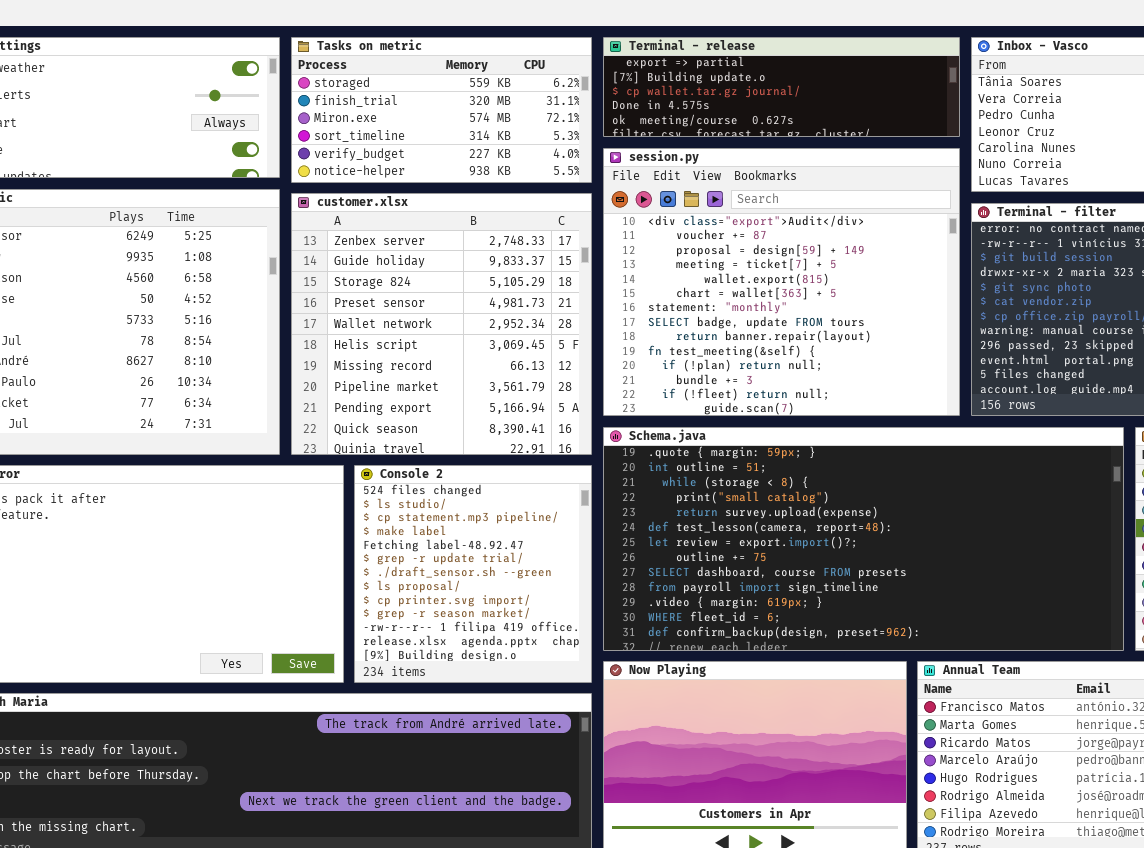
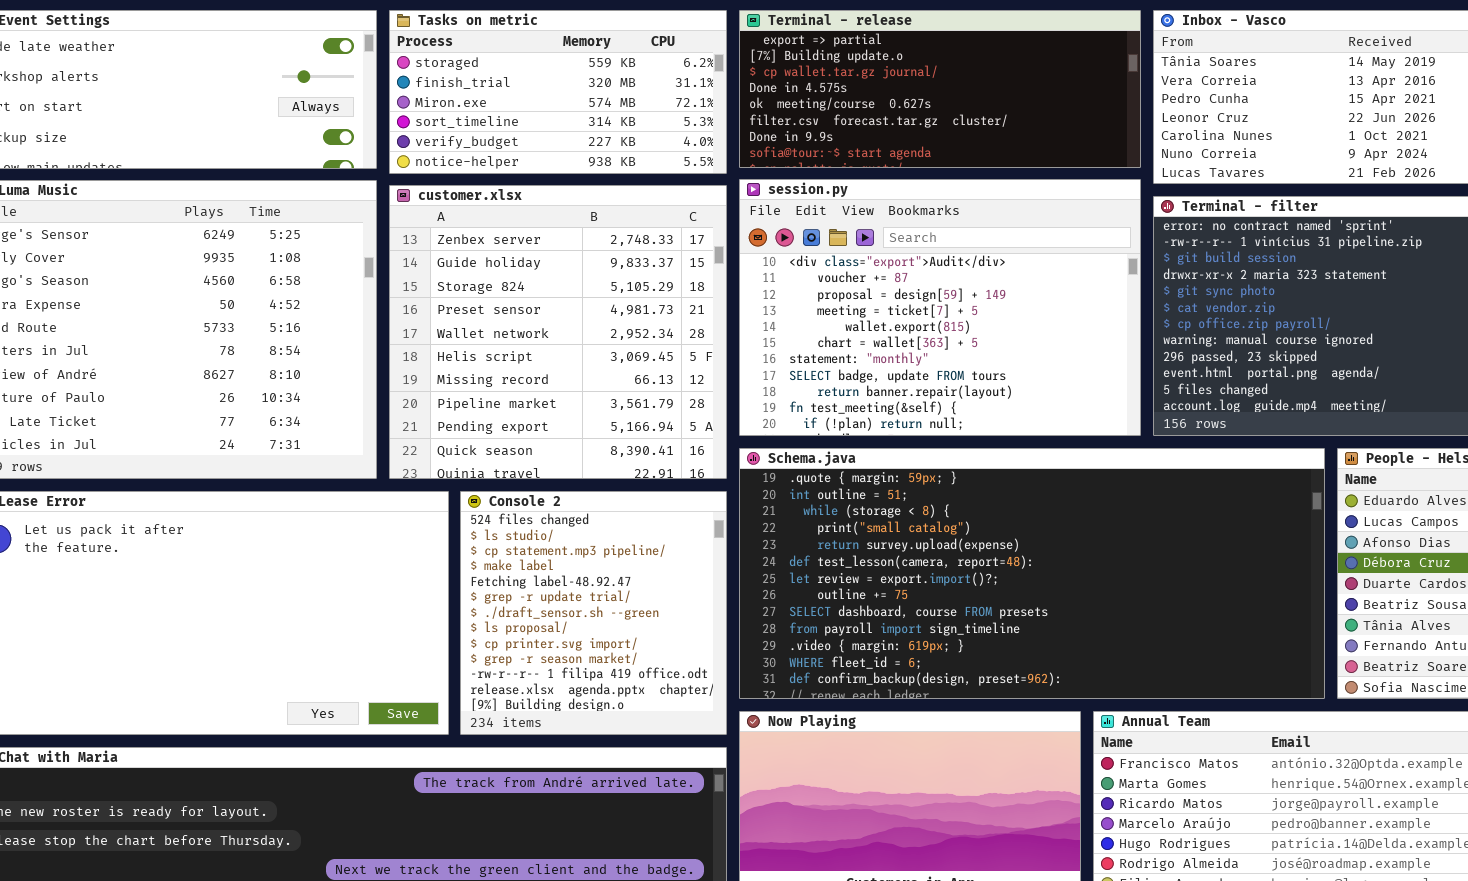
Terminal - release: [603,37,960,137] -> [739,10,1141,168], resized
session.py: [603,148,960,416] -> [739,179,1141,436], resized

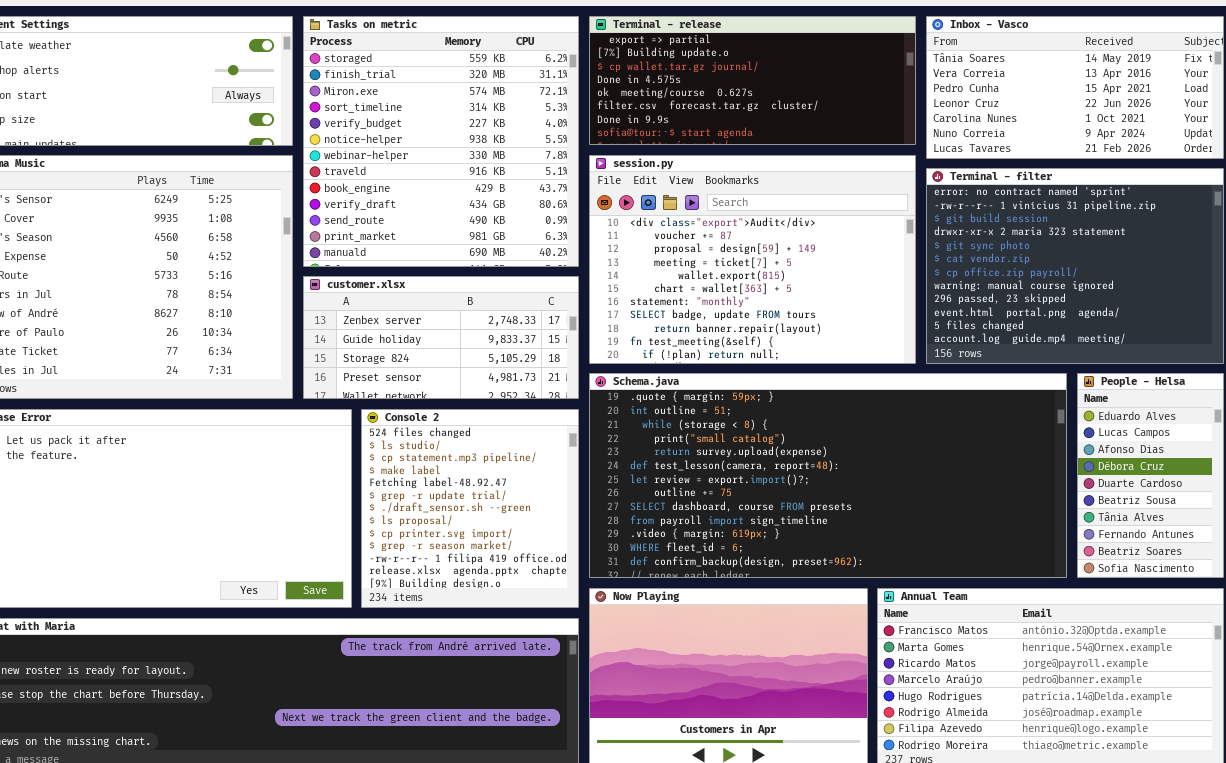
Tasks on metric: [389,10,727,174] -> [303,16,579,267], resized
customer.xlsx: [389,185,727,479] -> [303,276,579,399], resized

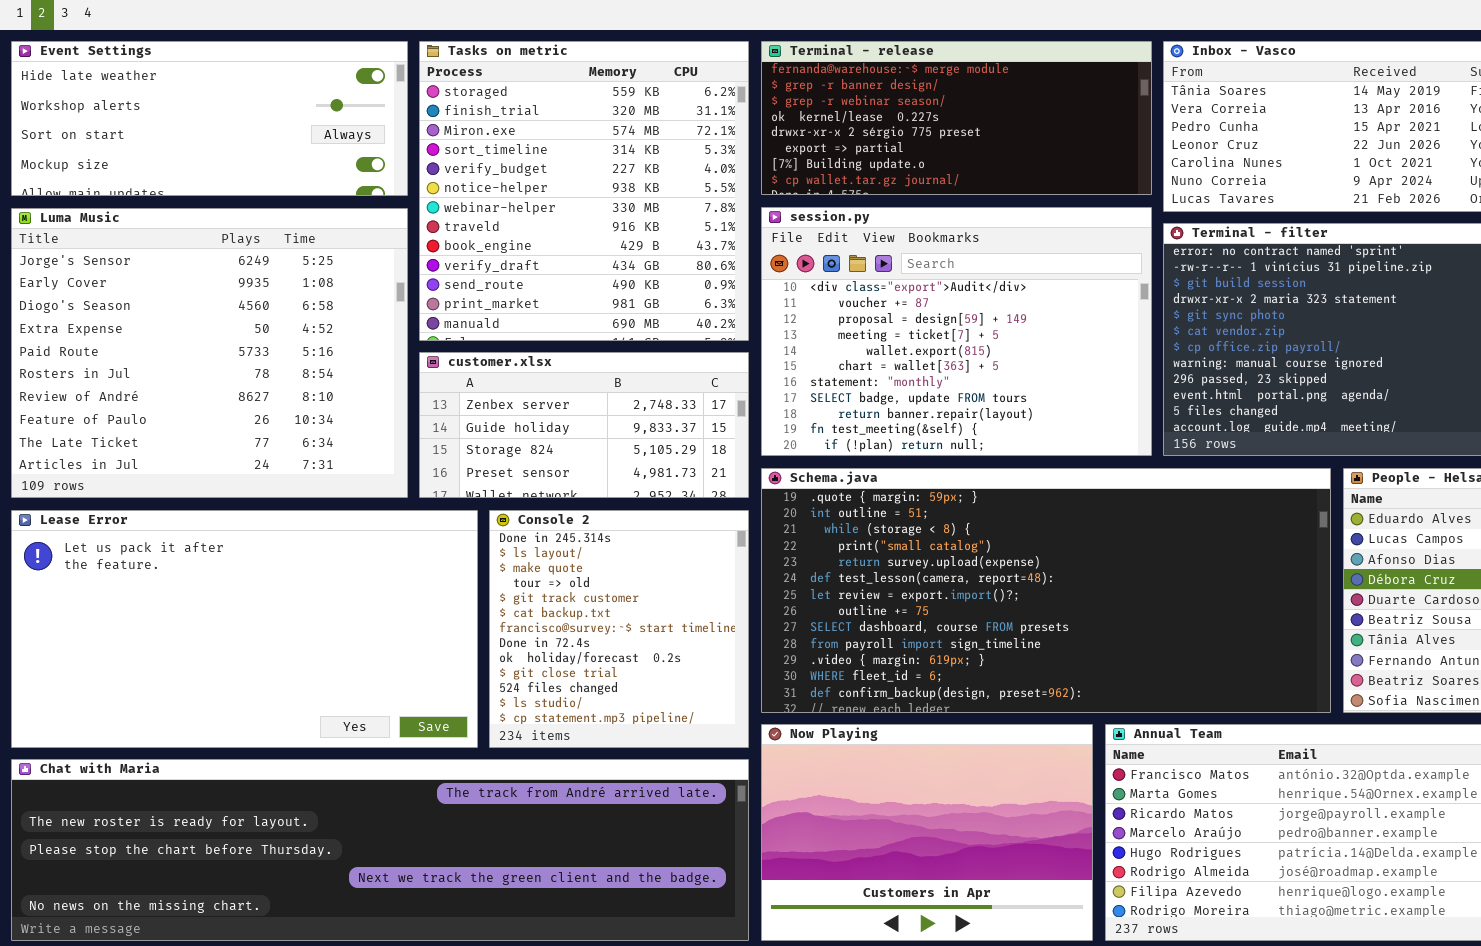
Terminal - release: [589,16,916,145] -> [761,41,1152,195], scrolled up 5 rows
Console 2: [361,409,579,608] -> [489,510,749,748], scrolled up 10 rows

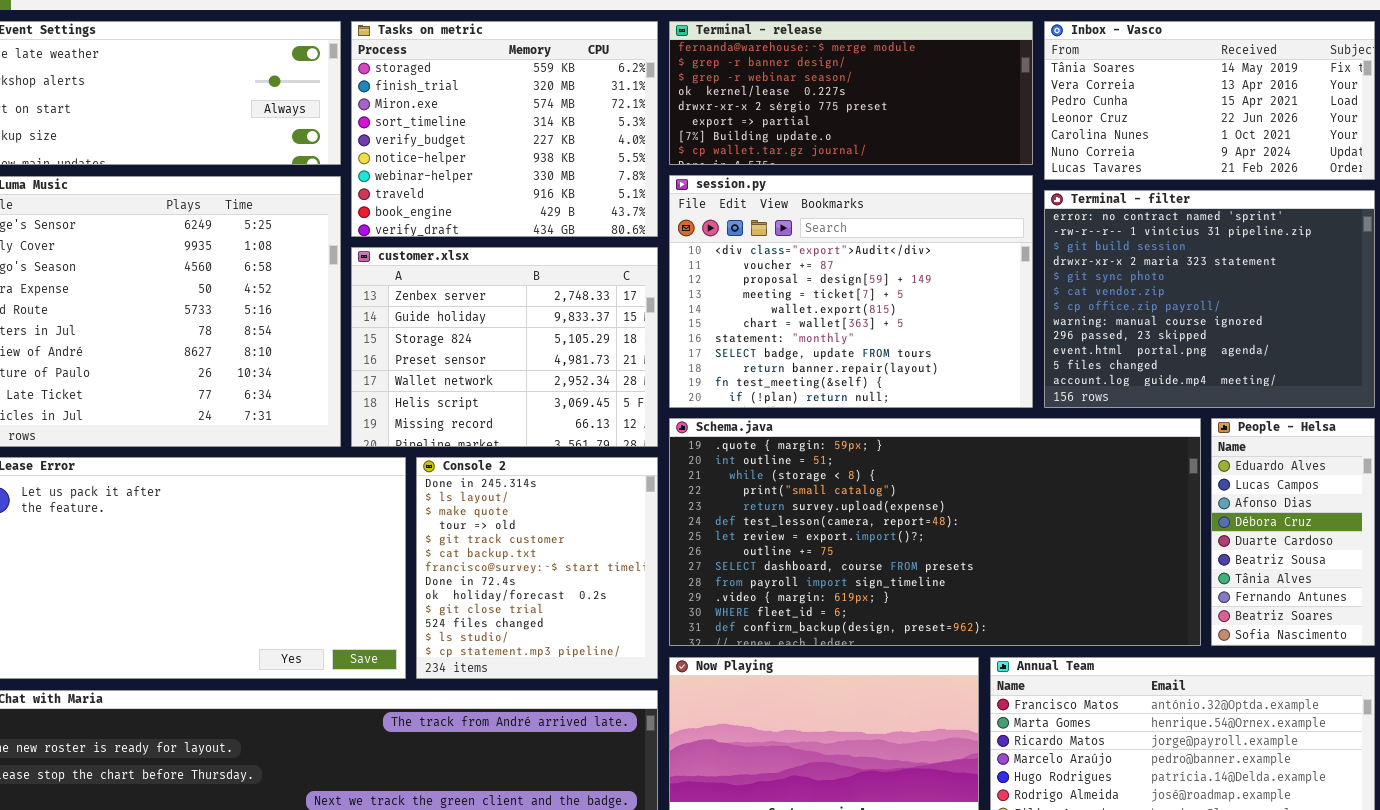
Tasks on metric: [419,41,749,341] -> [351,21,658,237], resized
customer.xlsx: [419,352,749,498] -> [351,247,658,447], resized

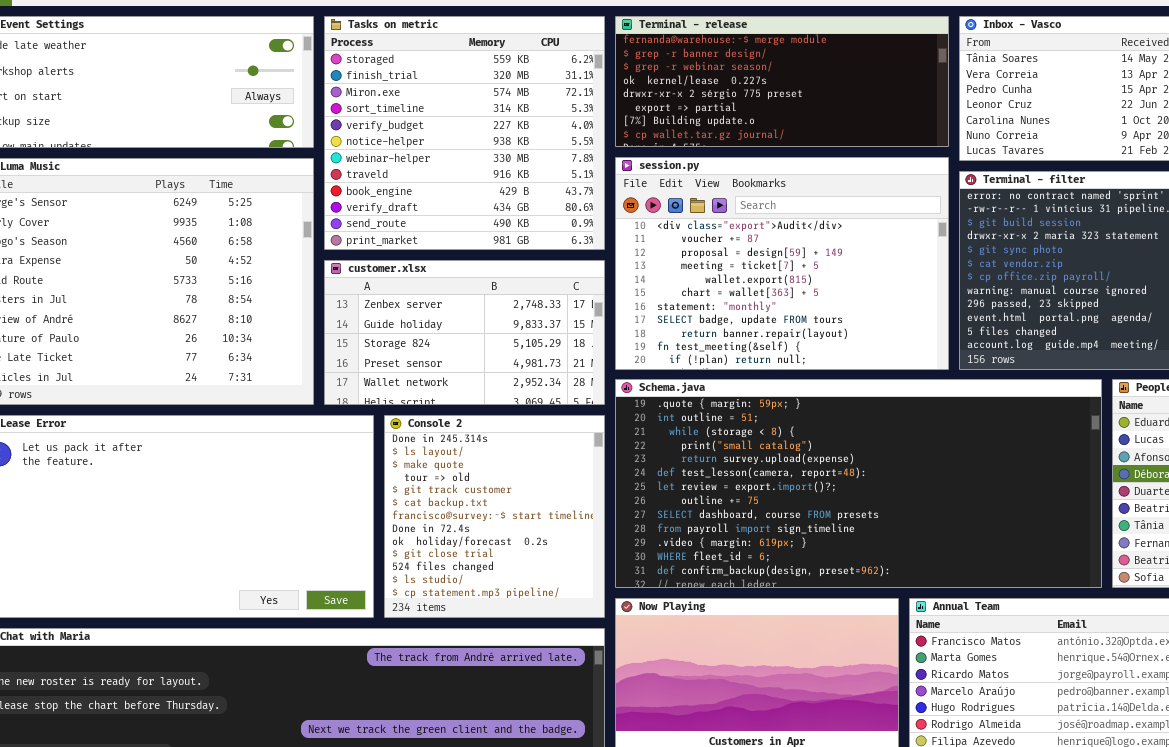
Tasks on metric: [351,21,658,237] -> [324,16,605,250], resized
customer.xlsx: [351,247,658,447] -> [324,260,605,405], resized

